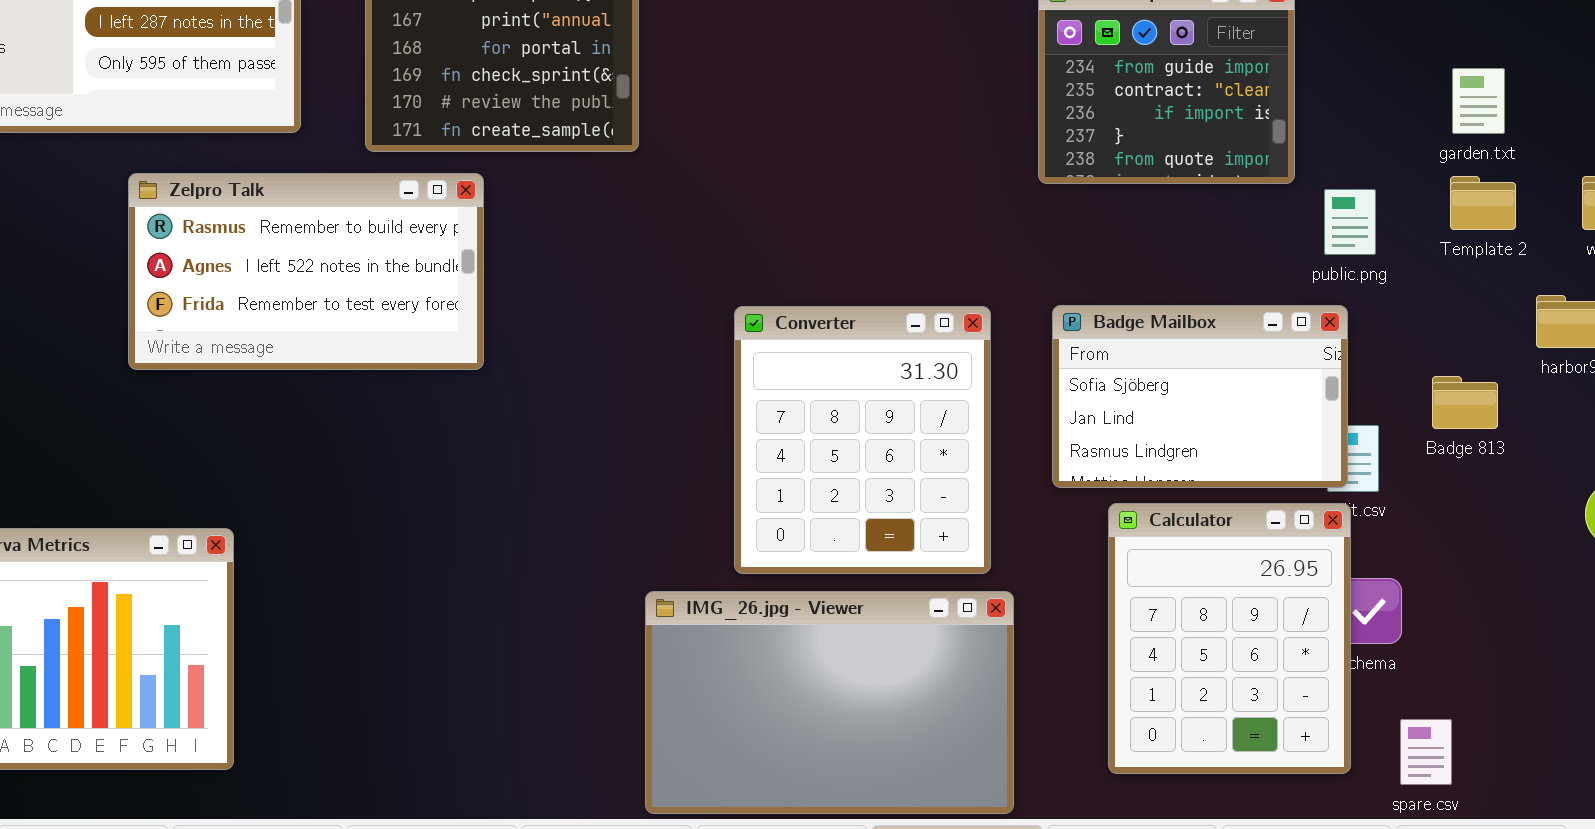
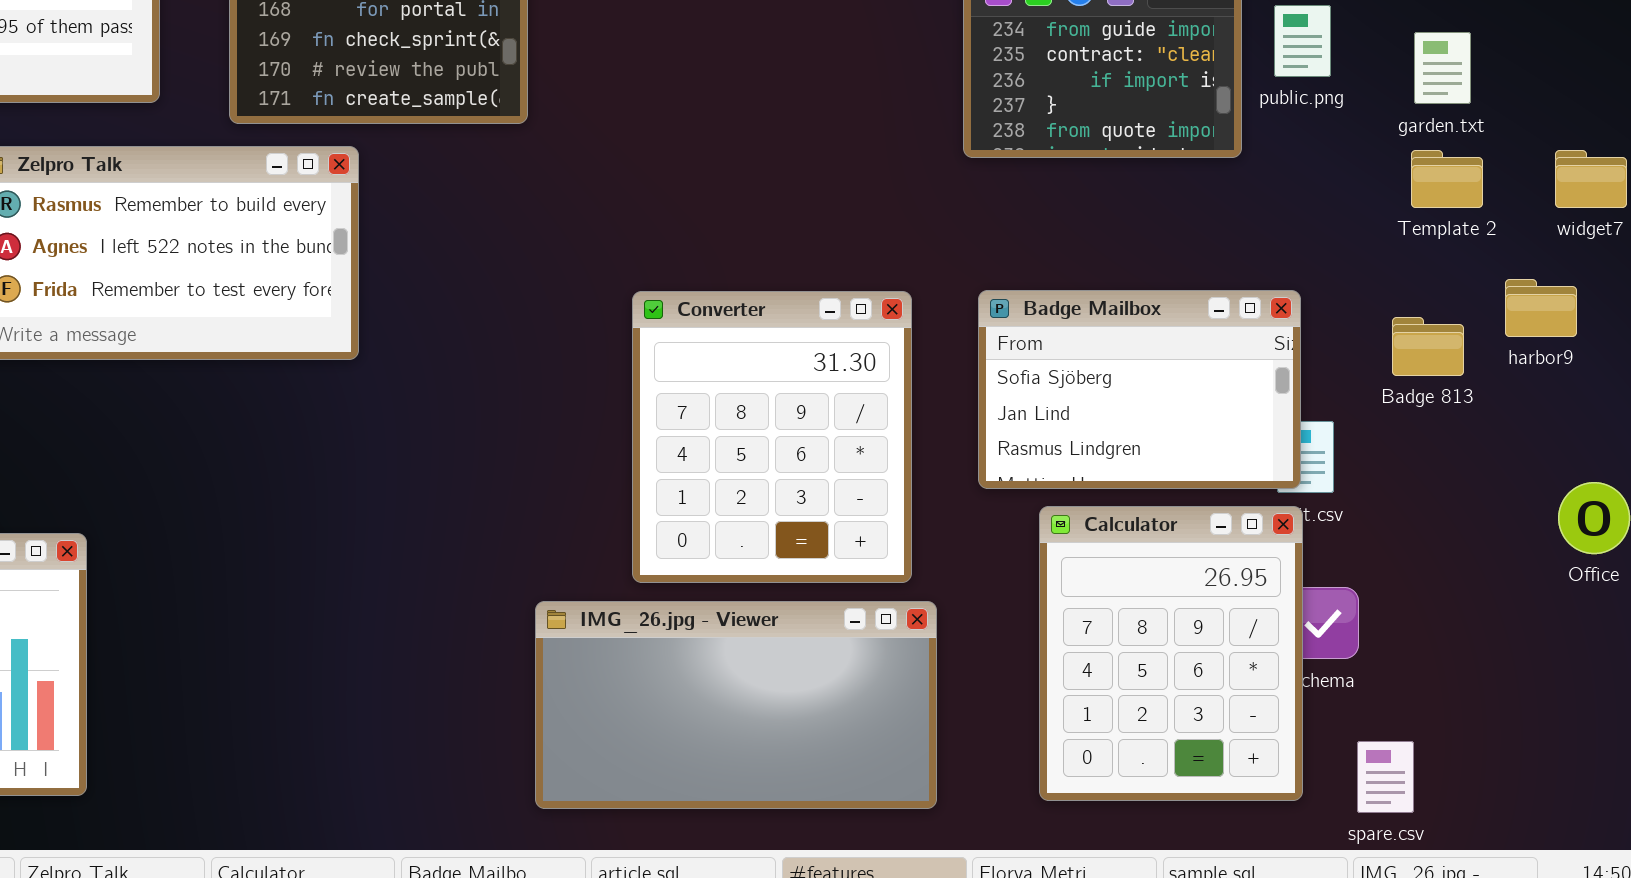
public.png: [1324,189,1376,255] -> [1274,5,1331,77], moved
Badge 813: [1432,376,1498,429] -> [1392,317,1464,376], moved
IMG_26.jpg - Viewer: [645,591,1014,814] -> [535,601,937,809], resized

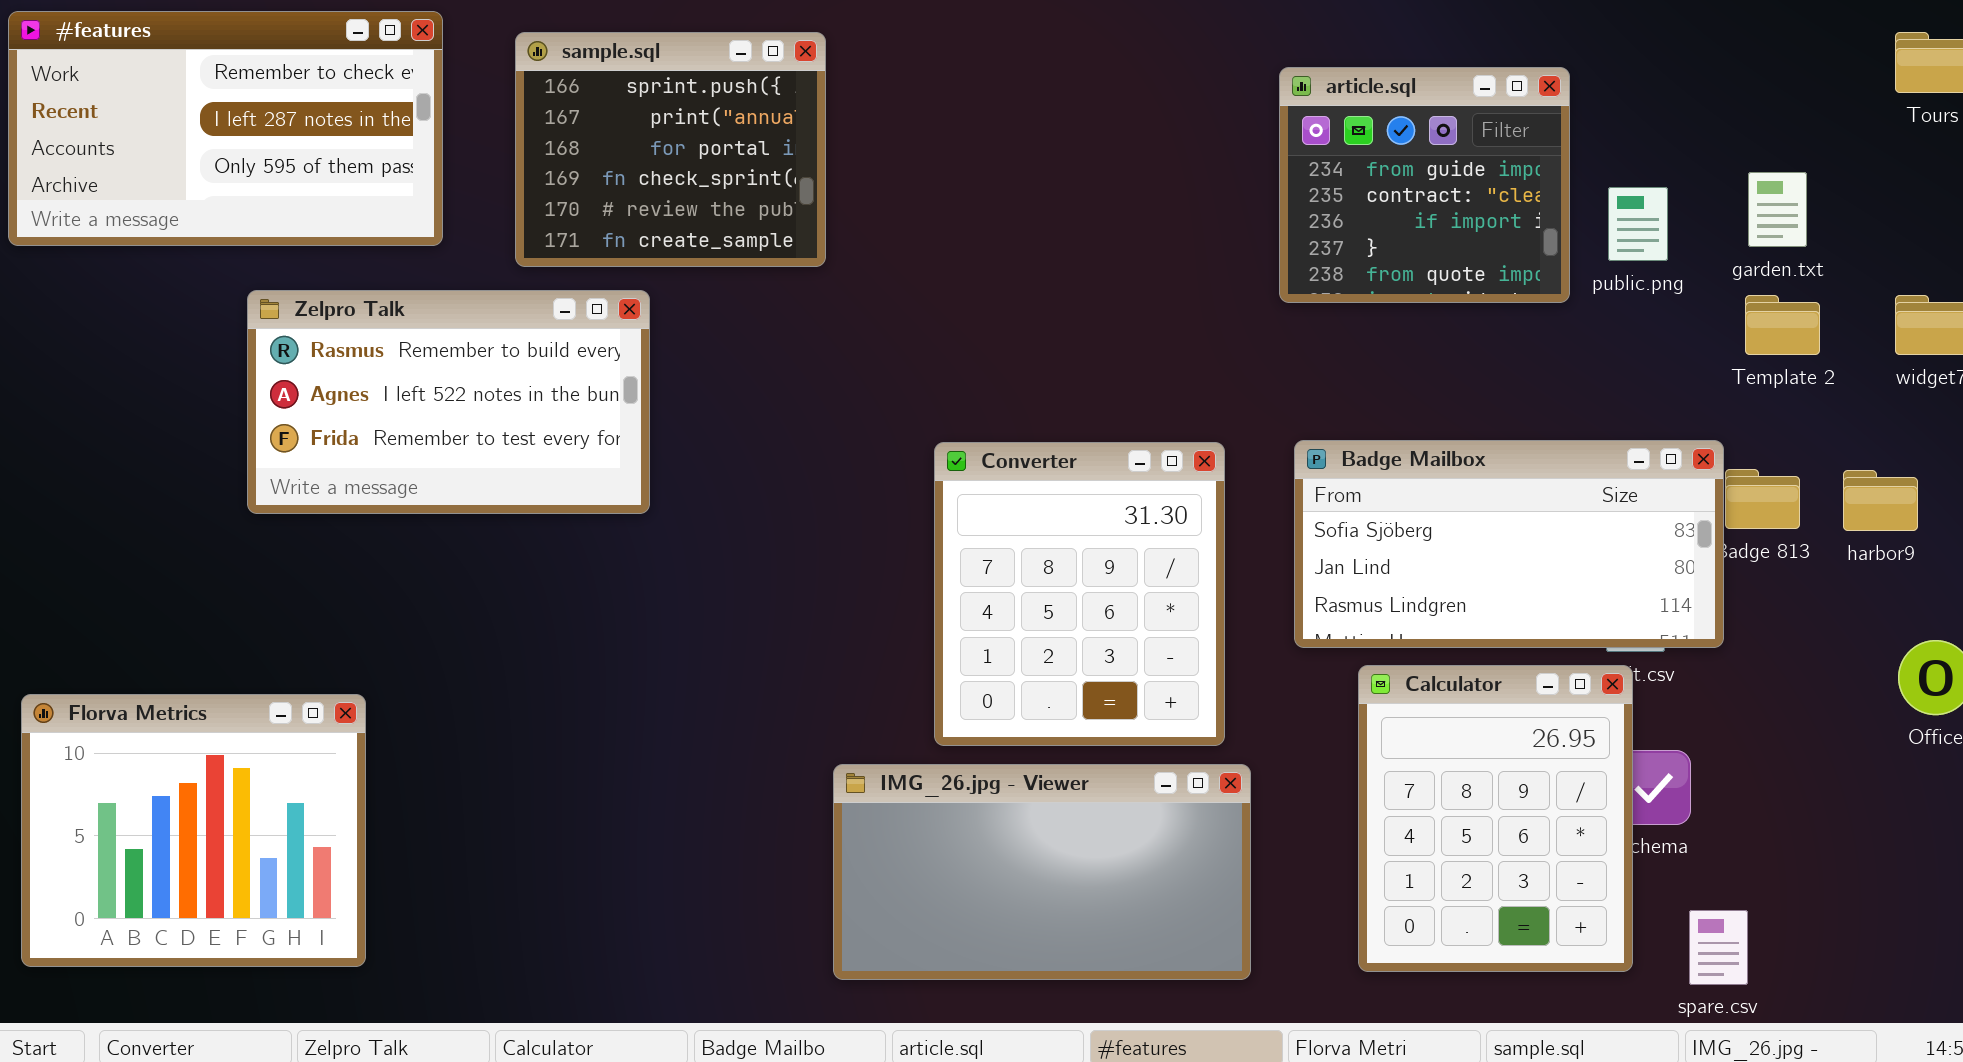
public.png: [1274,5,1331,77] -> [1608,187,1668,261], moved
harbor9: [1505,279,1577,337] -> [1843,470,1918,531], moved
Badge Mailbox: [978,290,1301,489] -> [1294,440,1724,648], resized

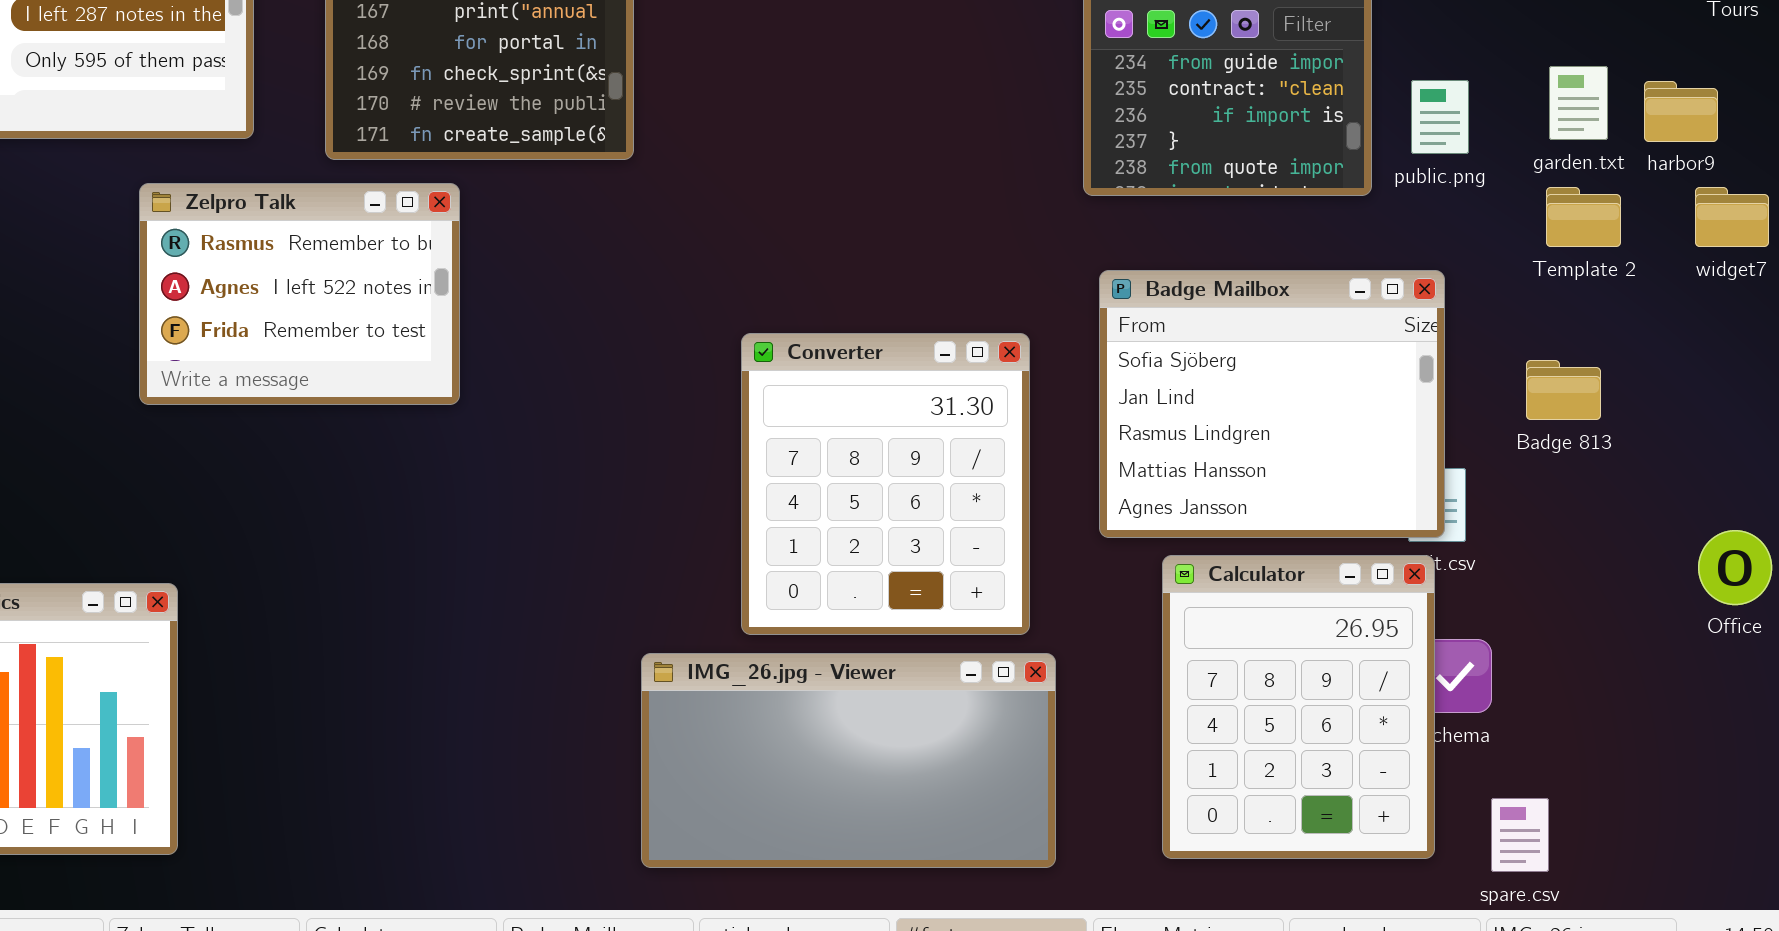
Zelpro Talk: [247,290,650,514] -> [139,183,460,405], resized
Badge Mailbox: [1294,440,1724,648] -> [1099,270,1445,538], resized
harbor9: [1843,470,1918,531] -> [1644,81,1718,142], moved

